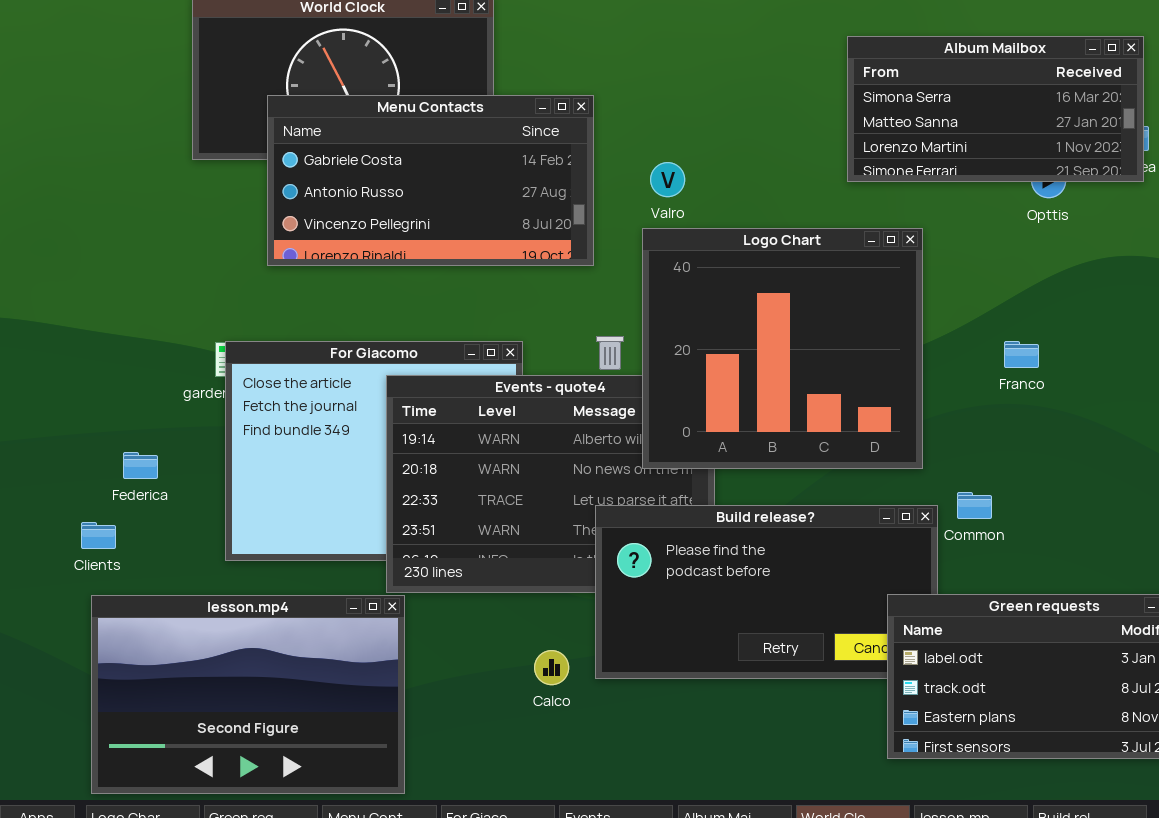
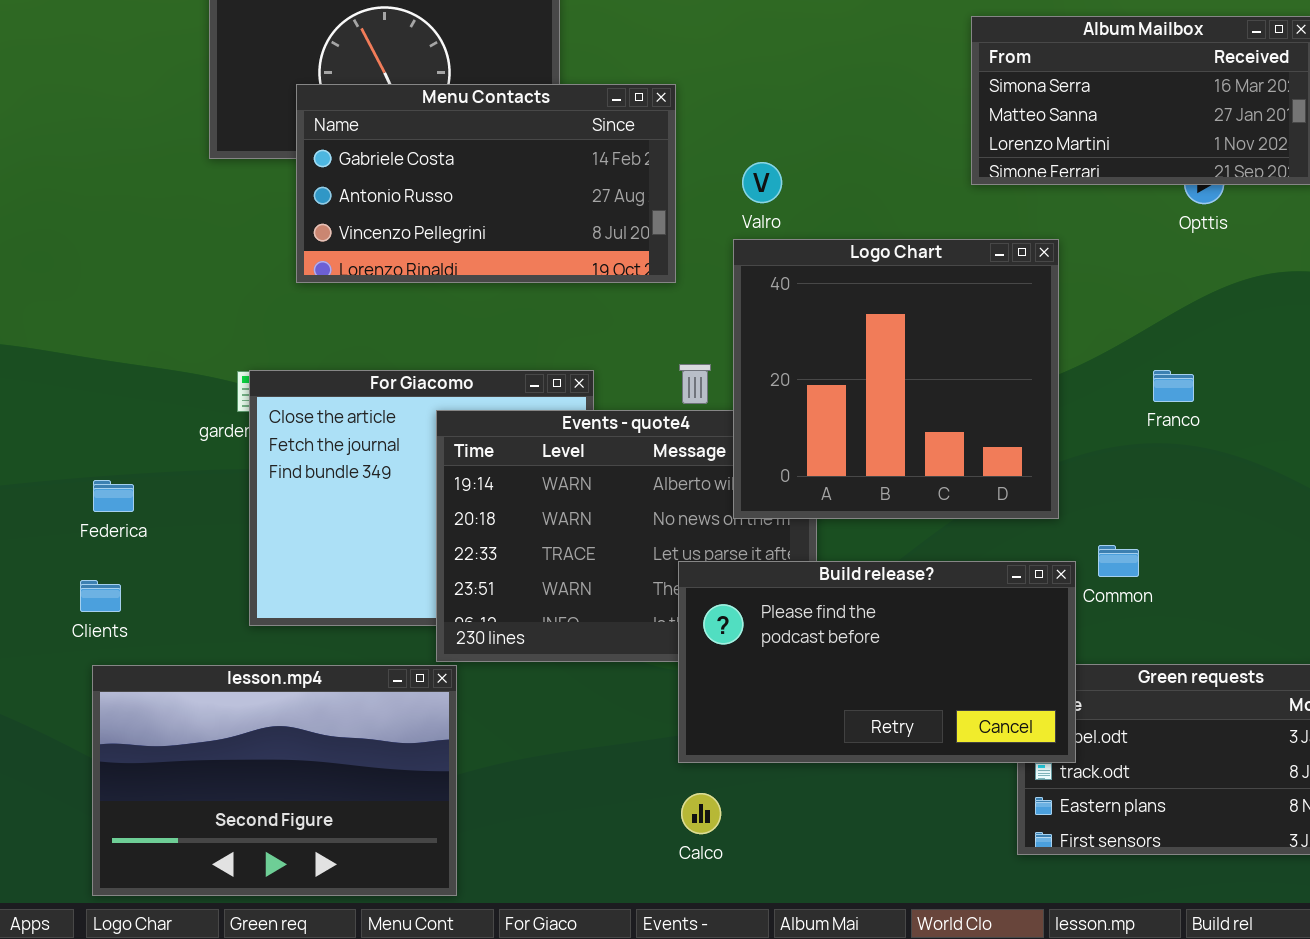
Federica: [123,452,158,479] -> [93,480,134,512], moved
Build release?: [595,505,938,679] -> [678,561,1076,763], raised
Calco: [534,650,569,685] -> [681,793,721,834], moved

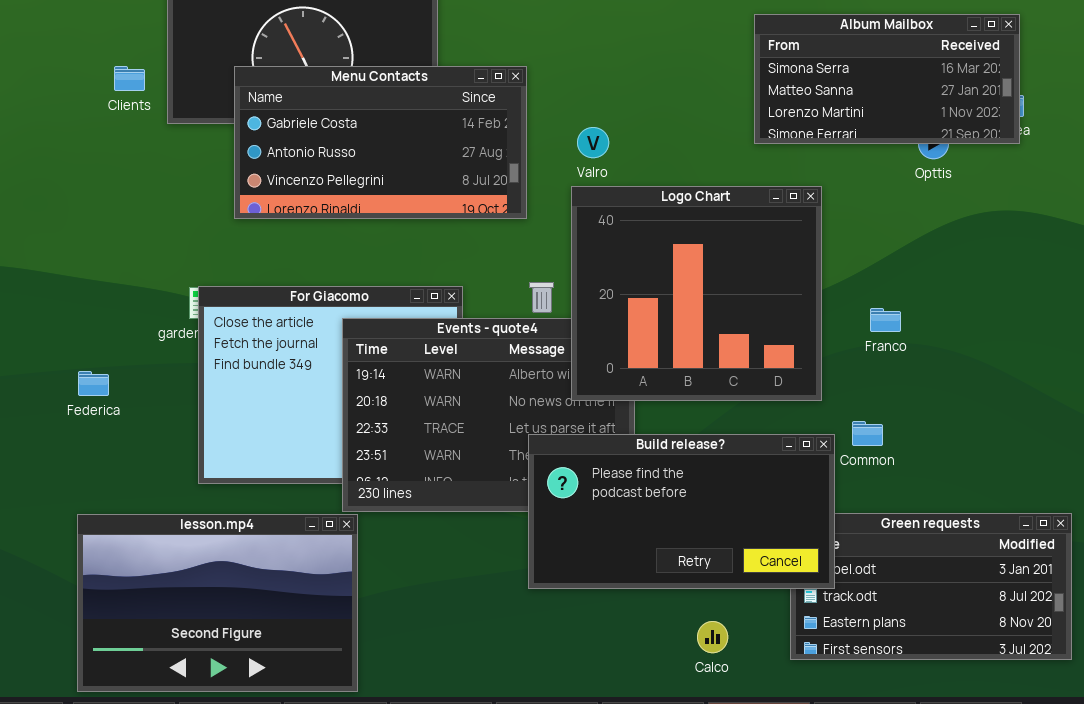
Franco: [1153,370,1194,402] -> [870,308,901,332], moved
Clients: [80,580,121,612] -> [114,66,145,91], moved
Calco: [681,793,721,834] -> [697,621,728,653], moved

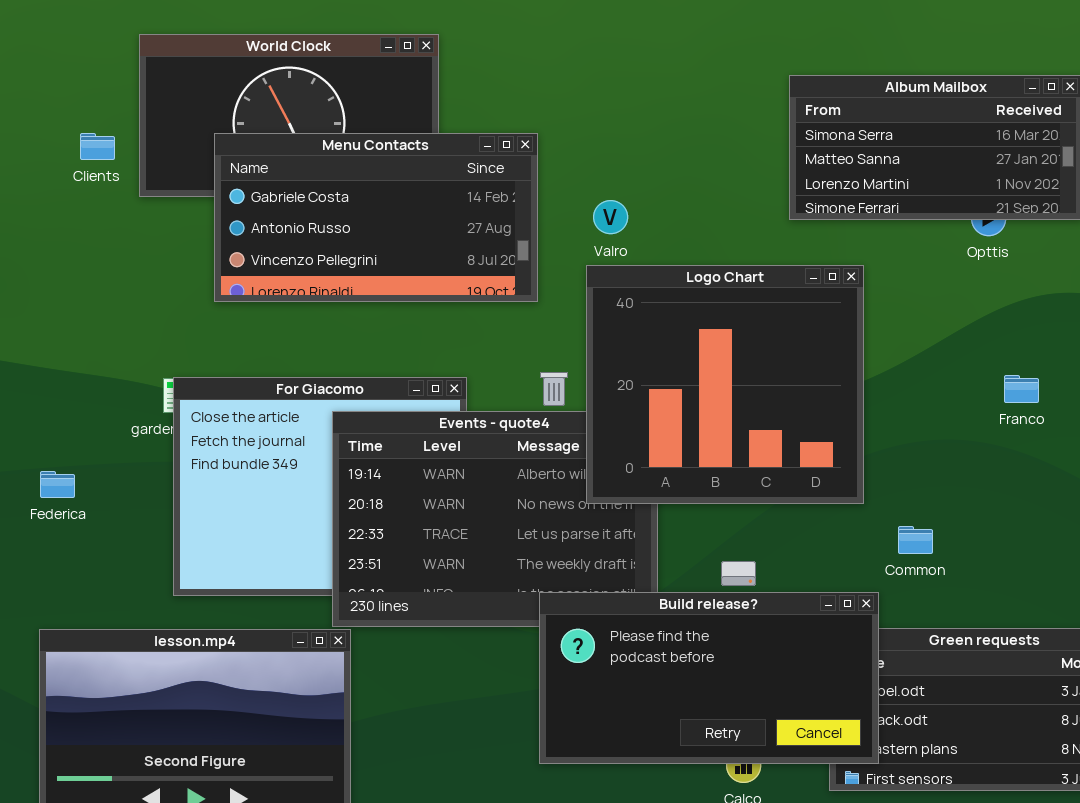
Franco: [870,308,901,332] -> [1004,375,1039,403], moved
Build release?: [528,434,835,589] -> [539,592,879,764], moved

